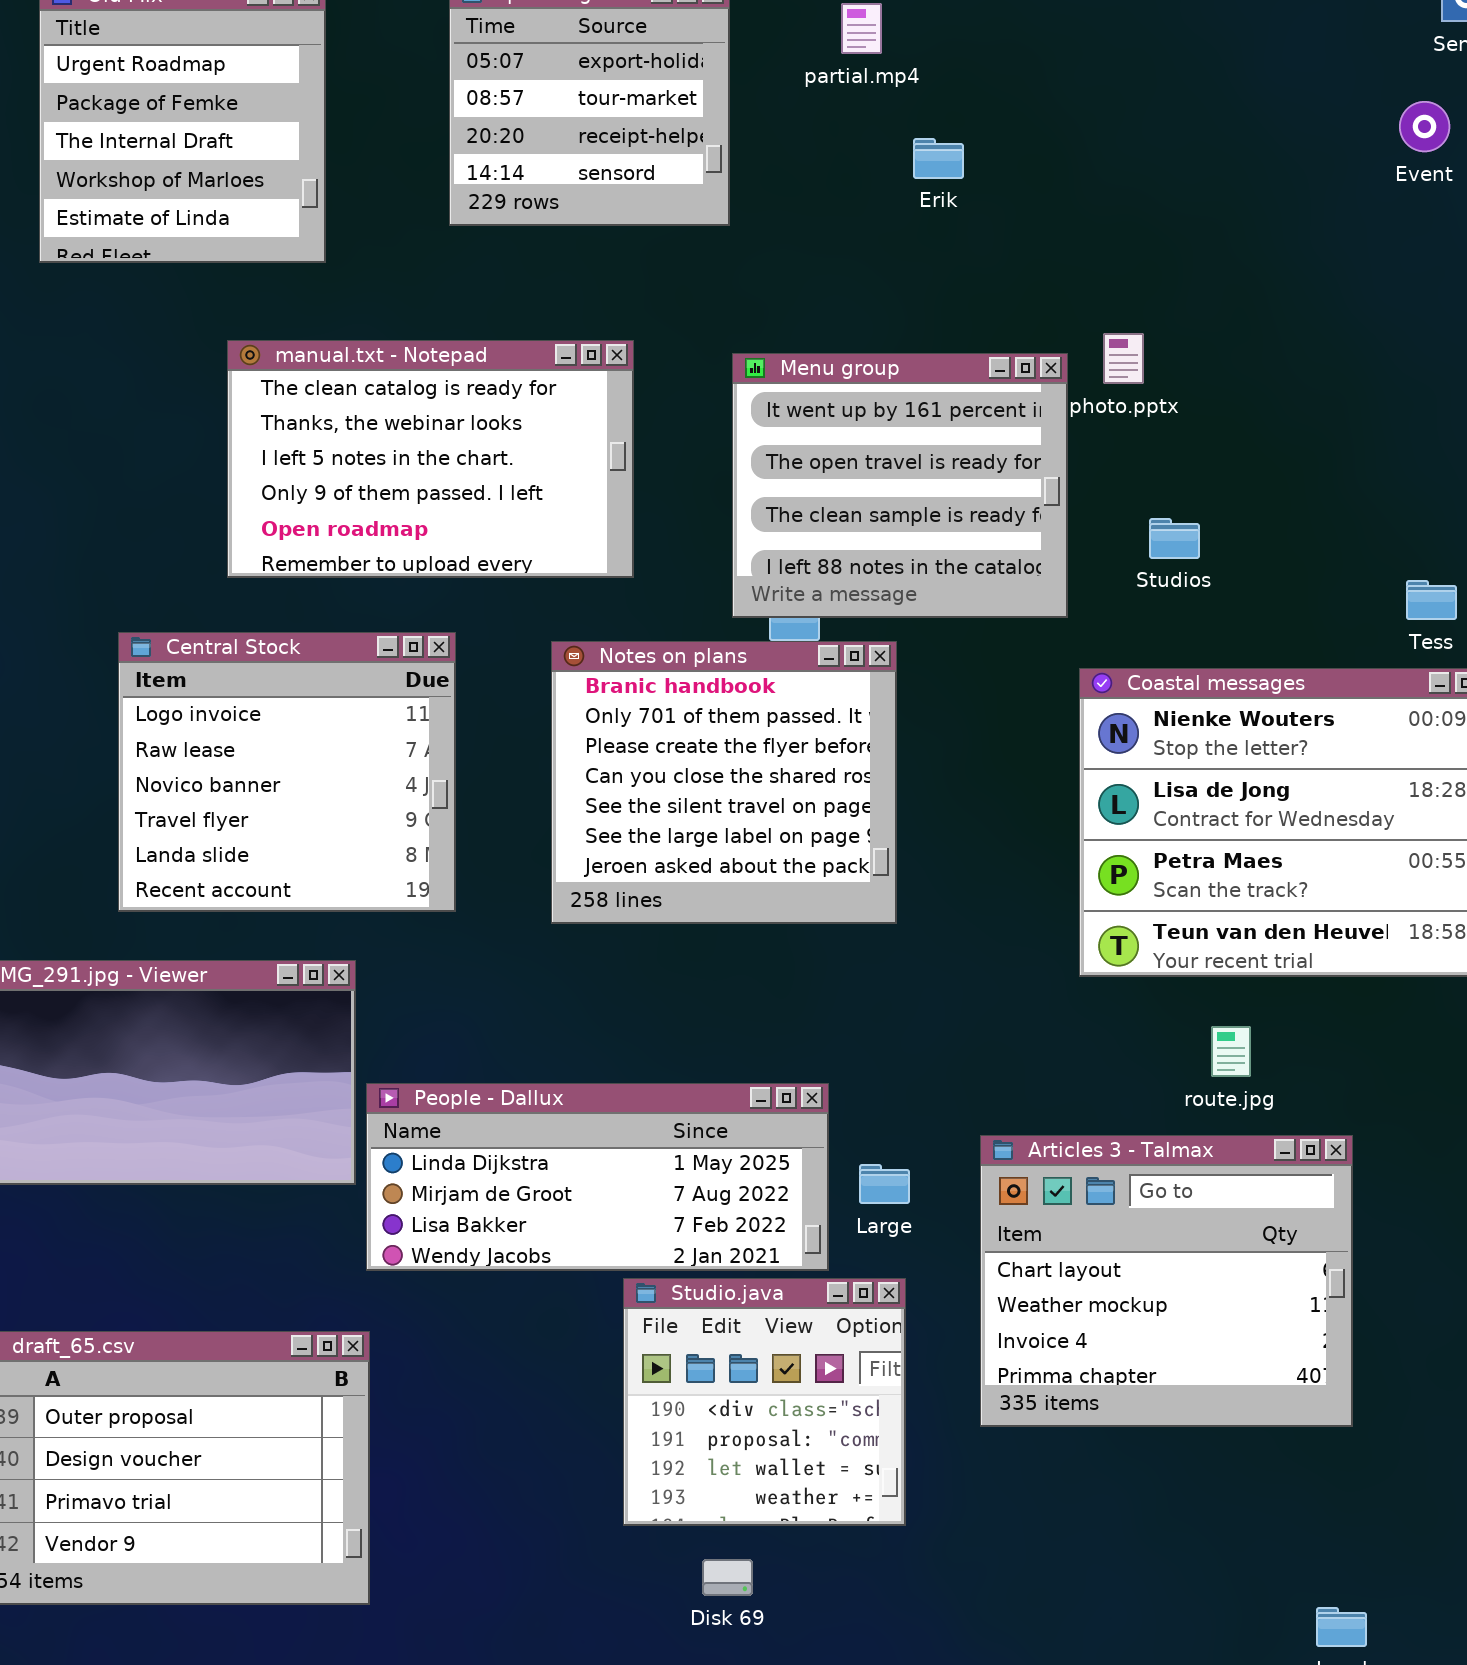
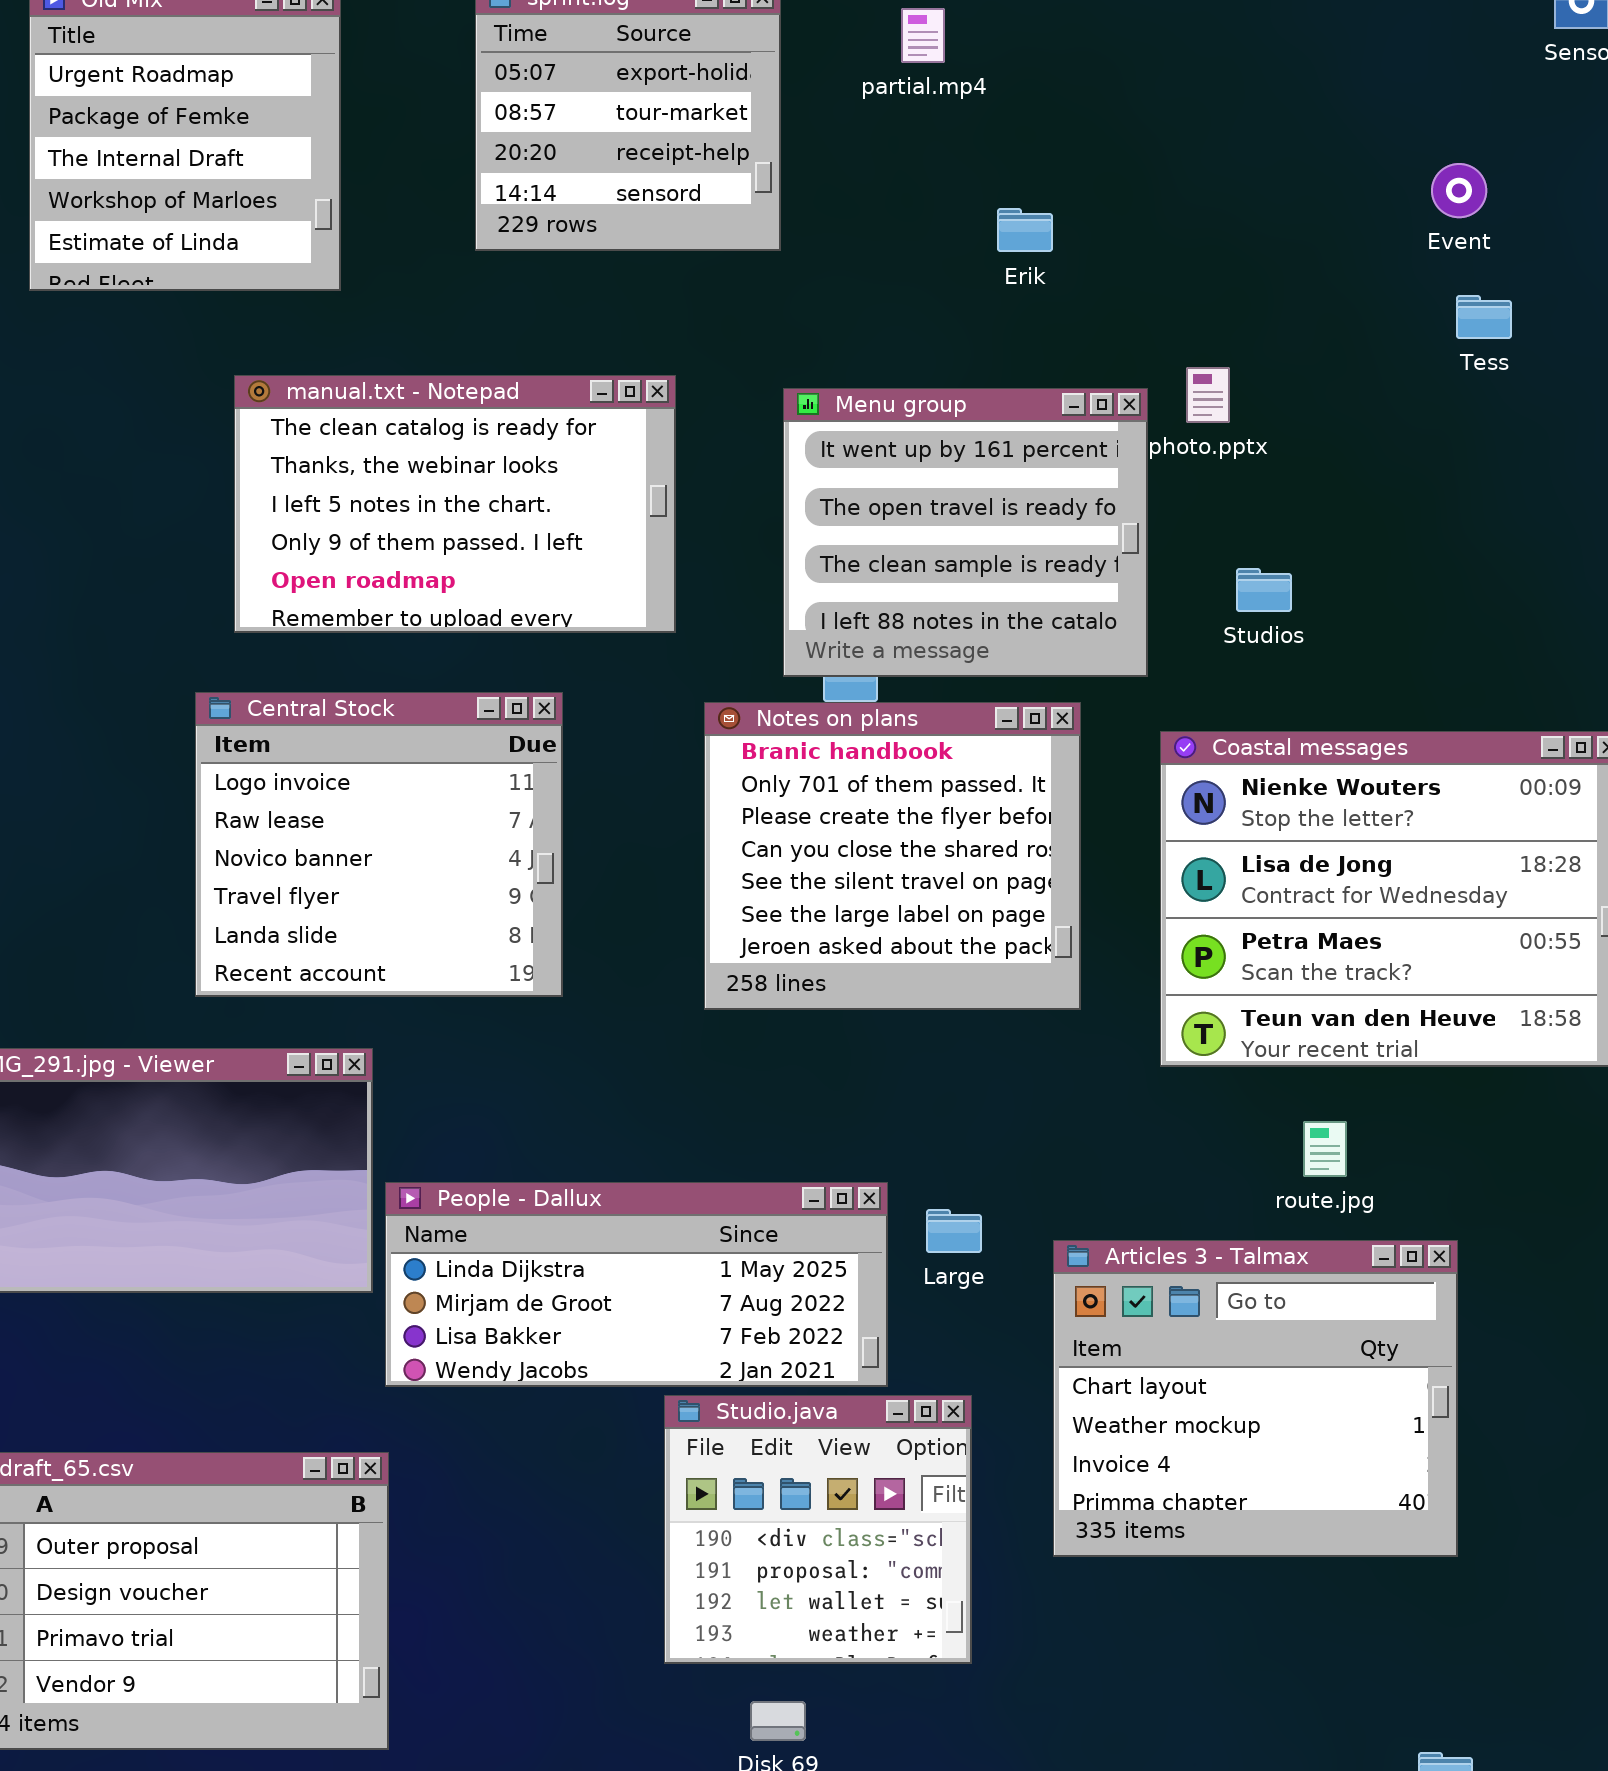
Event: [1399,101,1450,152] -> [1431,163,1487,218], moved
Erik: [913,138,964,179] -> [997,208,1053,252], moved
Tess: [1406,580,1457,620] -> [1456,295,1512,339], moved
Central Stock: [118,632,456,912] -> [195,692,563,997], moved
Notes on plans: [551,641,897,924] -> [704,702,1081,1010], moved
Large: [859,1164,910,1204] -> [926,1209,982,1253], moved

